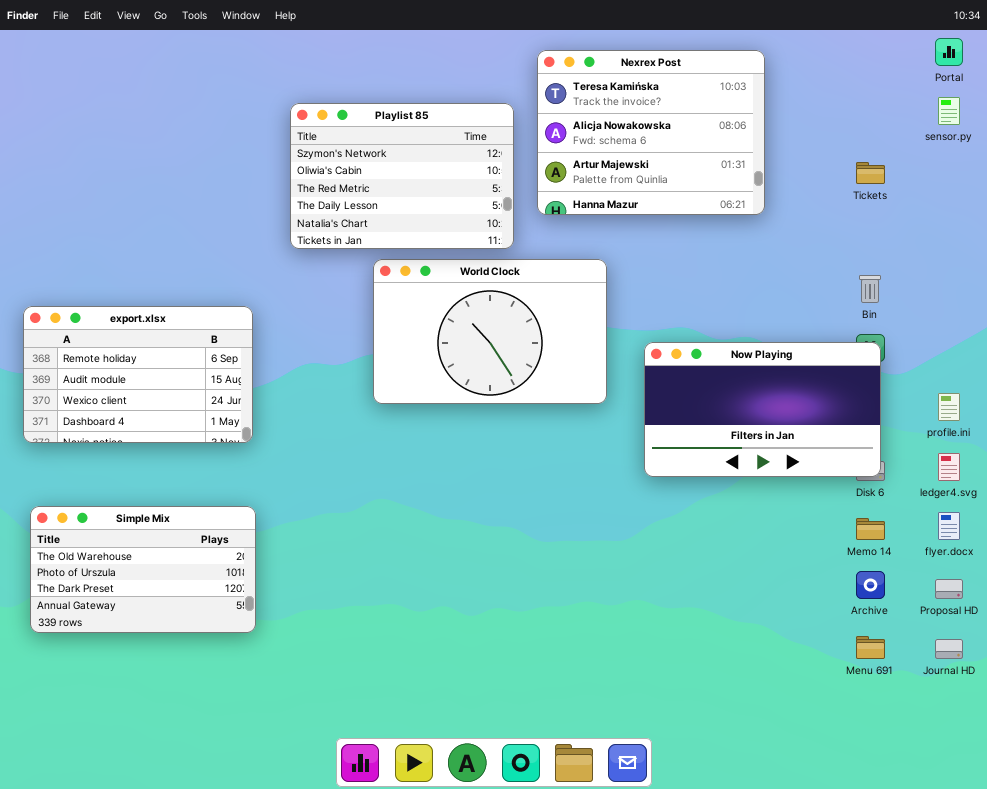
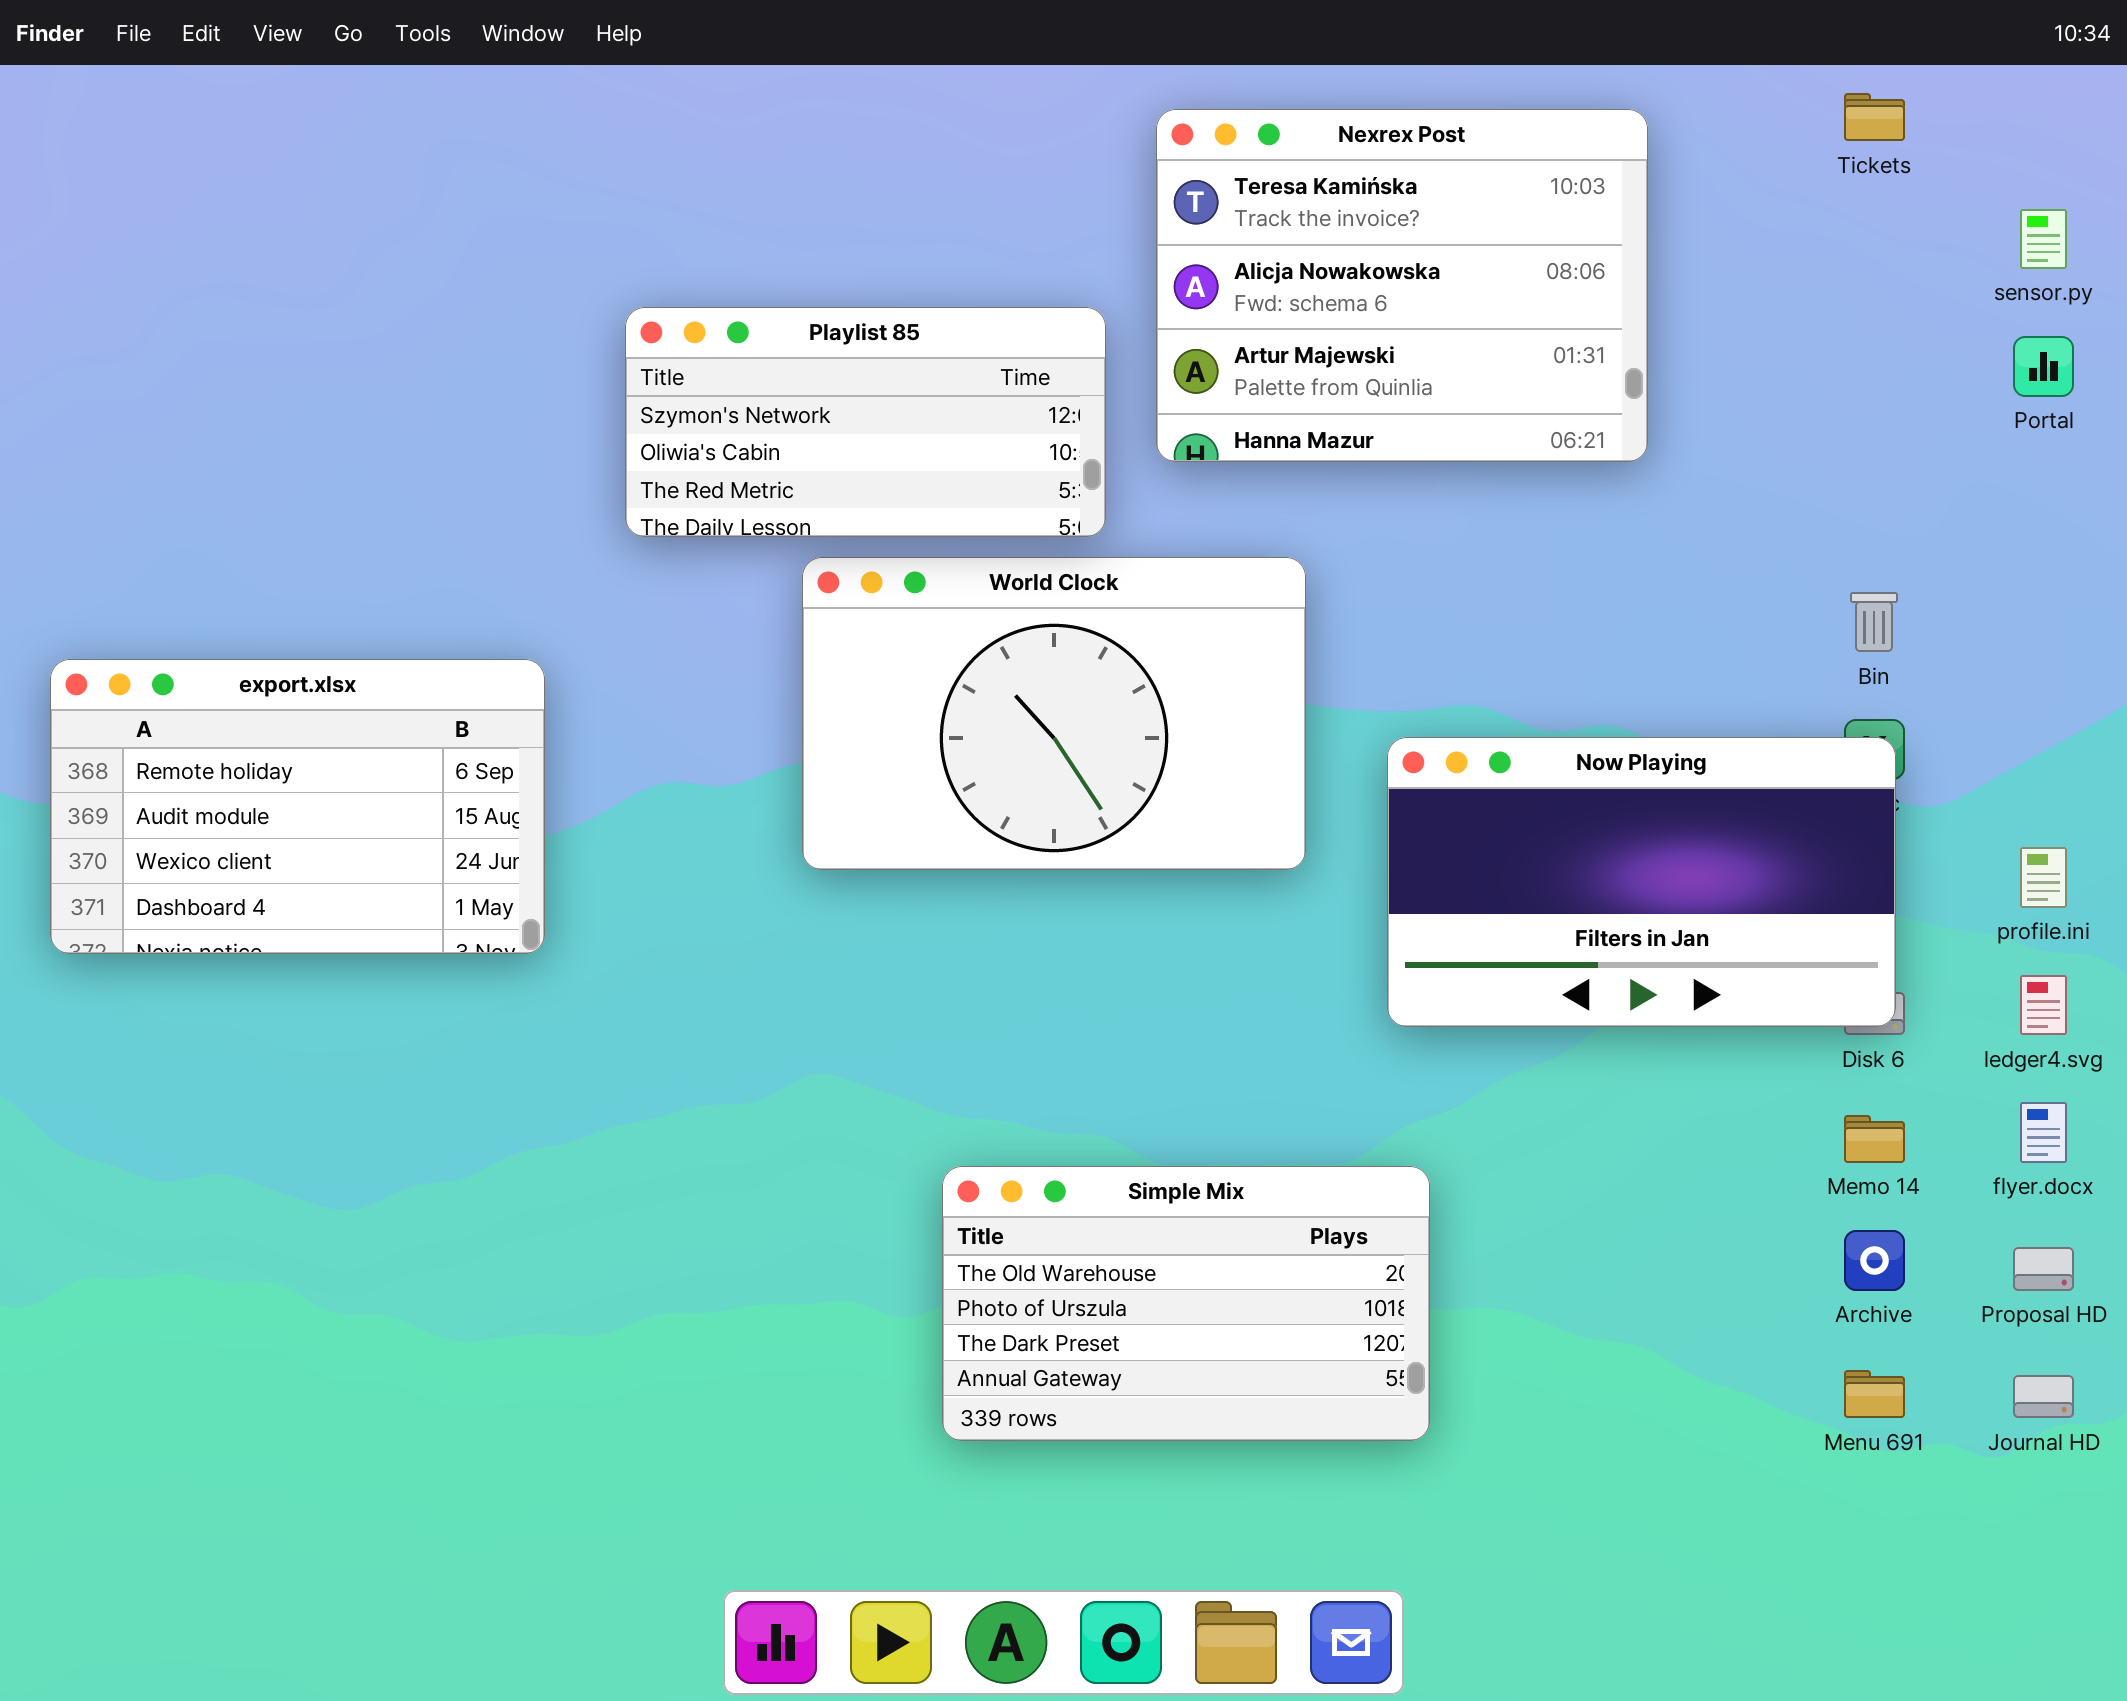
Portal: [935,38,963,66] -> [2013,336,2074,397], moved
Playlist 85: [290,103,514,249] -> [625,307,1106,537], resized
Tickets: [856,162,885,184] -> [1844,93,1905,141], moved
Simple Mix: [30,506,256,633] -> [942,1166,1430,1441], moved

